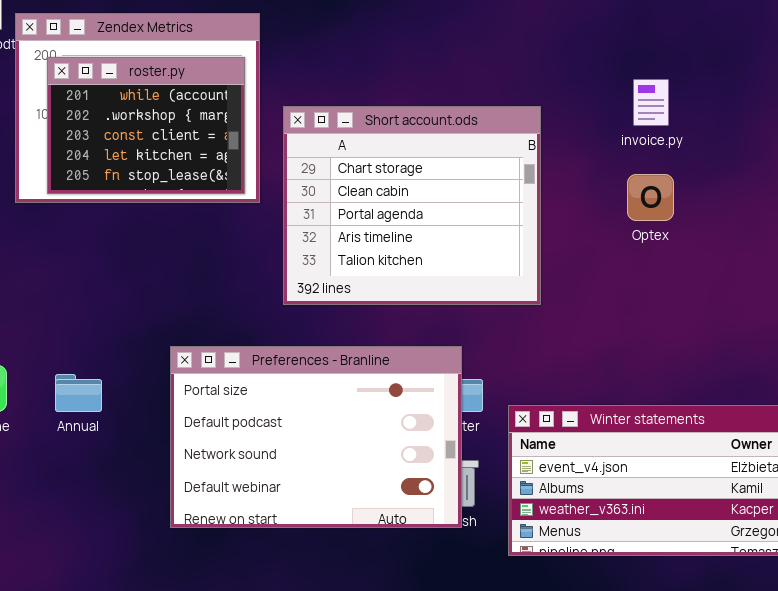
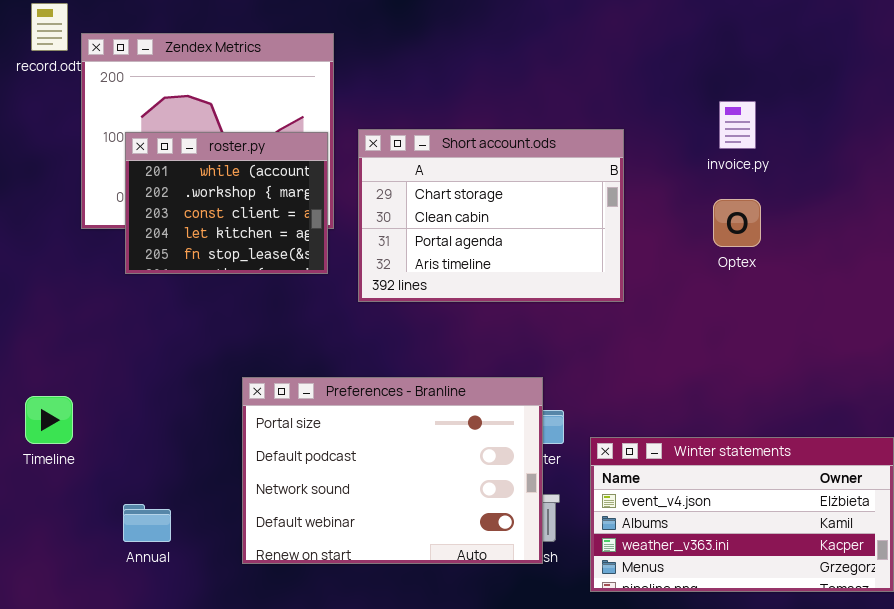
roster.py: [47,57,245,194] -> [125,132,328,274], moved
Short account.ods: [283,106,541,305] -> [358,129,624,302], resized
Annual: [55,374,102,412] -> [123,504,171,542], moved

